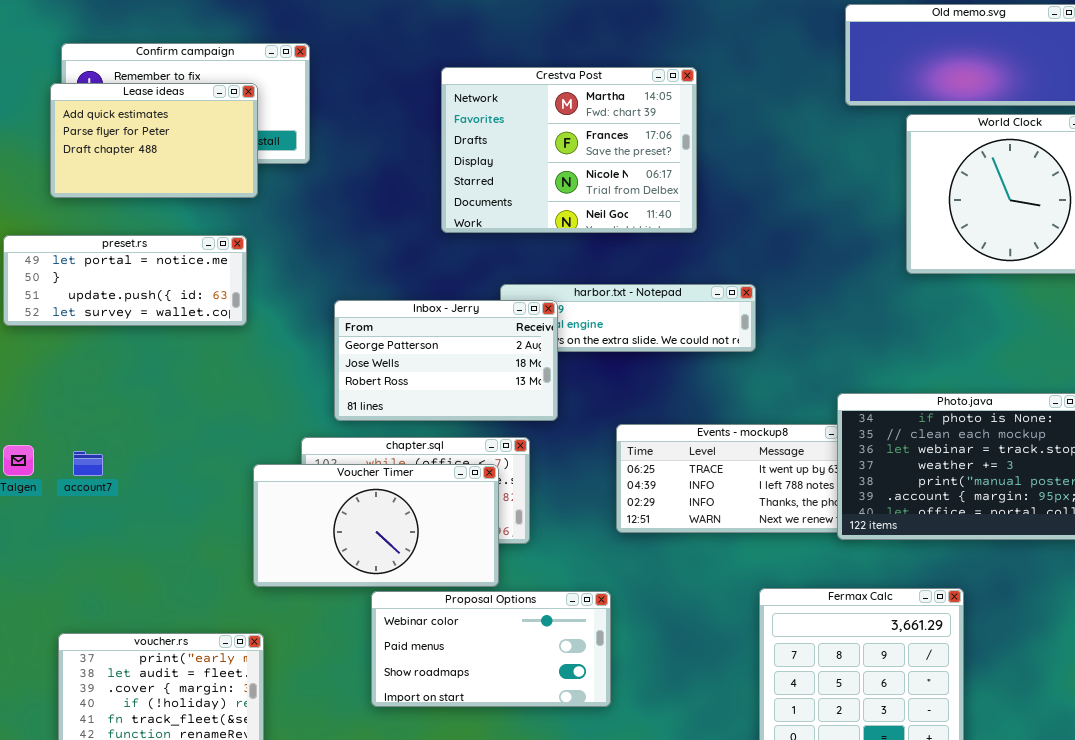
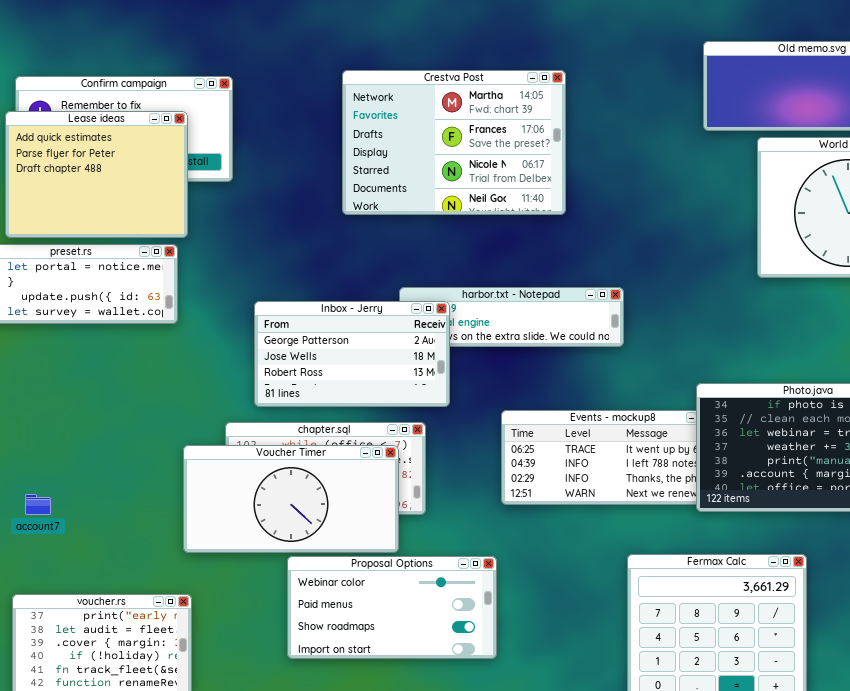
Crestva Post: [441,67,697,233] -> [342,70,566,215], moved
Lease ideas: [50,83,258,198] -> [5,111,188,238], resized
account7: [73,451,103,476] -> [25,494,51,515], moved

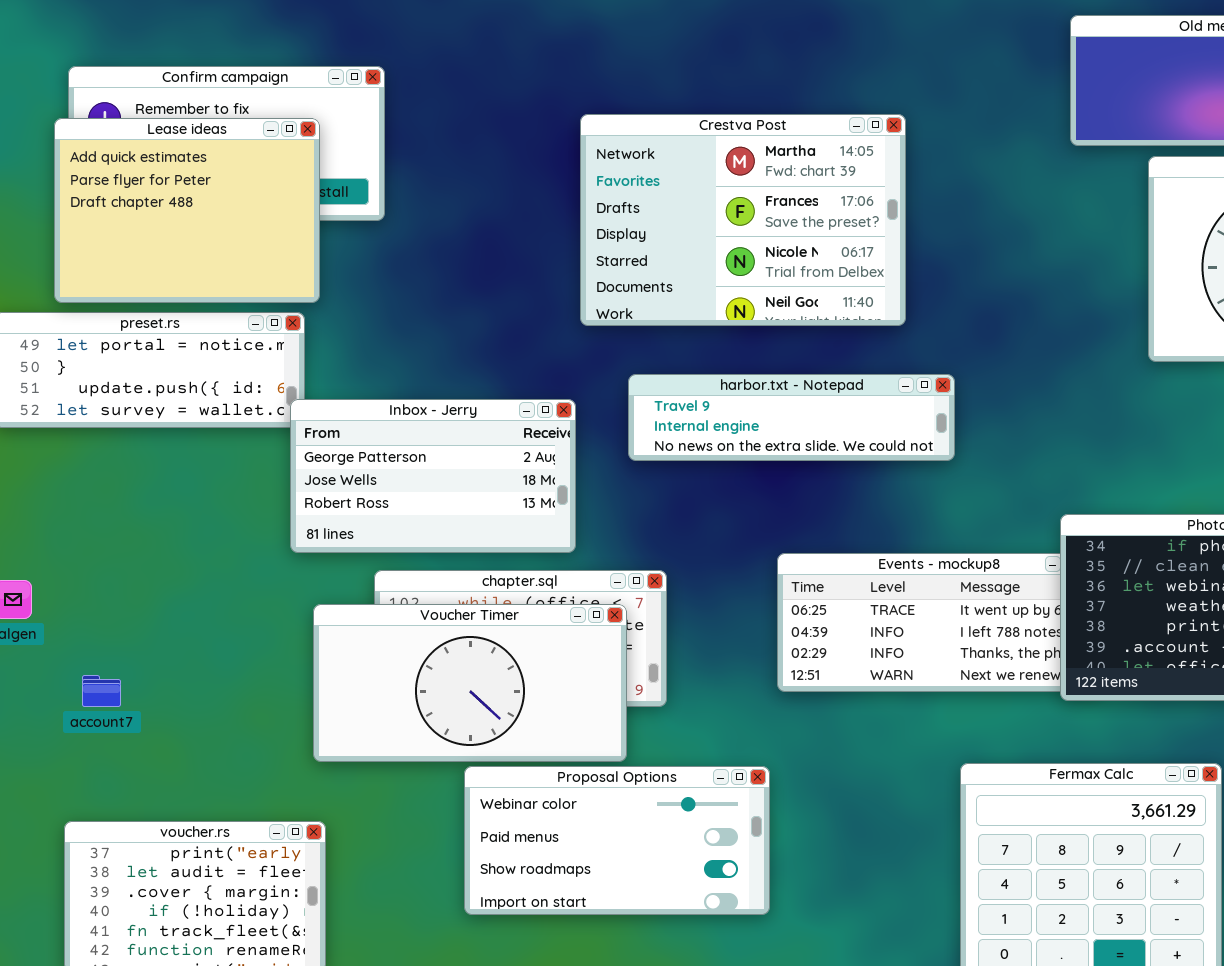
Crestva Post: [342,70,566,215] -> [580,114,906,326], moved
Inbox - Jerry: [254,301,450,407] -> [290,399,576,553], moved

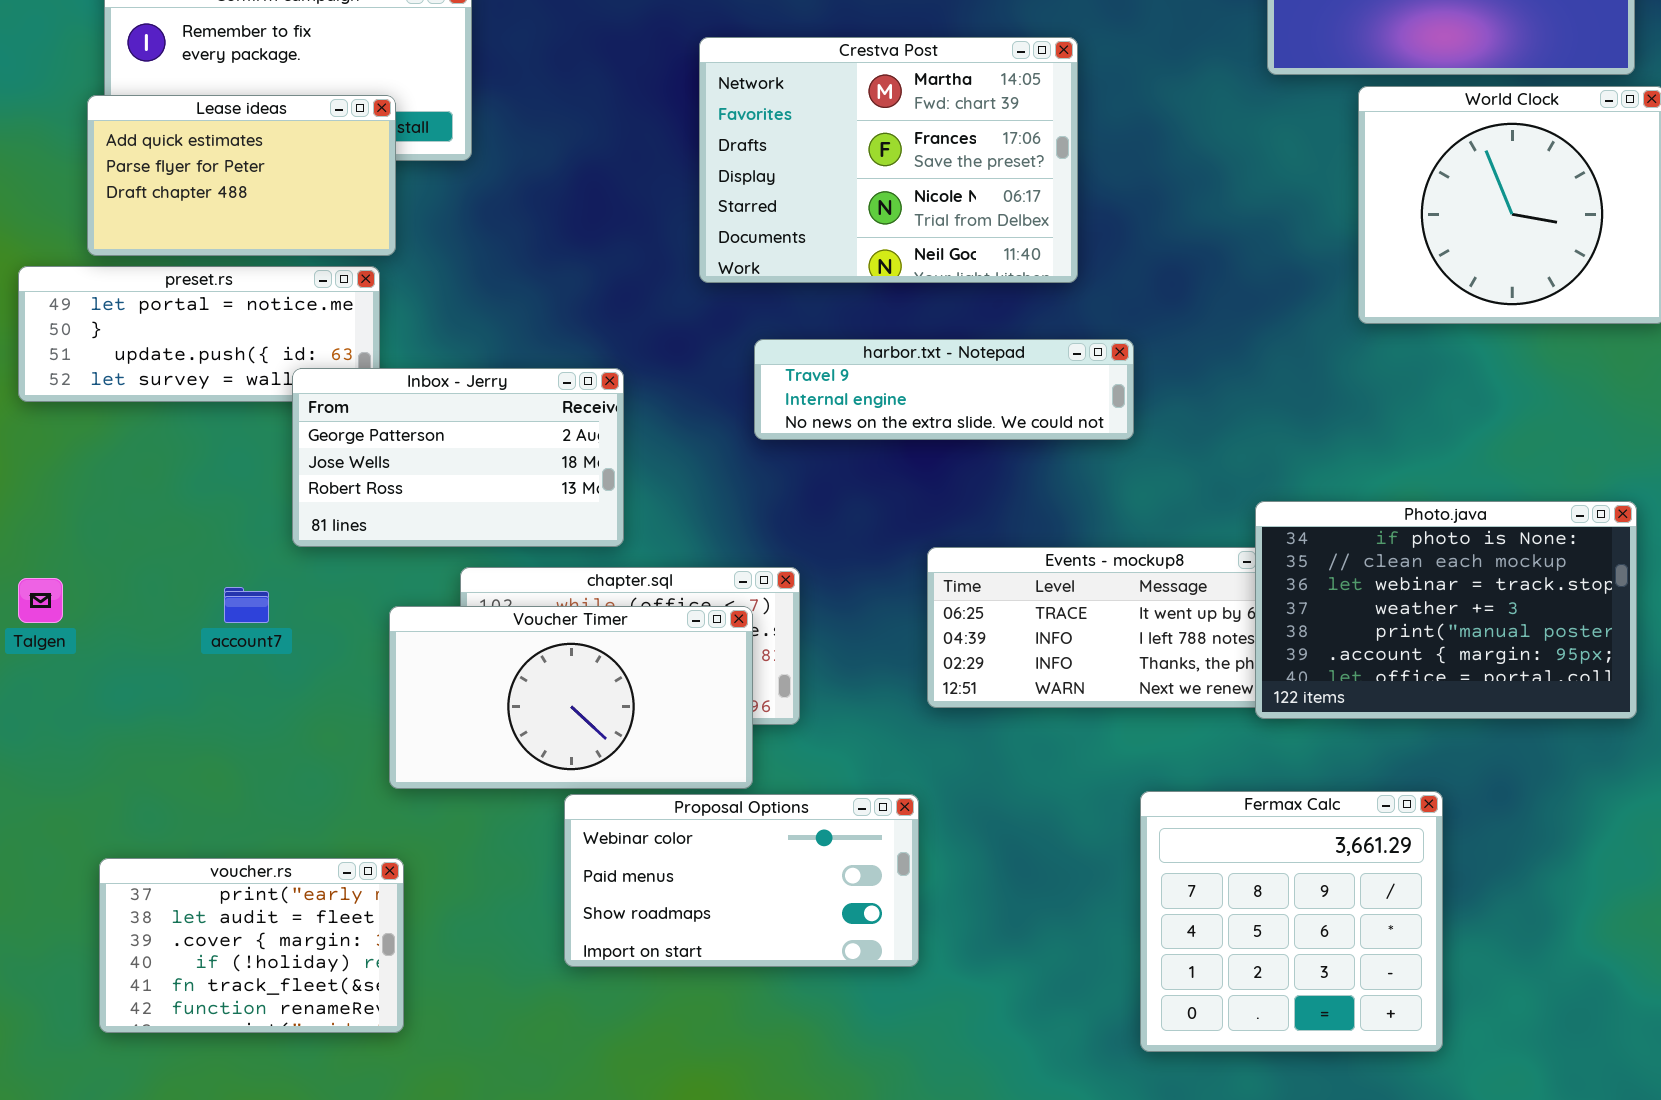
Lease ideas: [54,118,320,303] -> [87,95,396,256], resized
Inbox - Jerry: [290,399,576,553] -> [292,368,624,547], moved
account7: [82,675,121,707] -> [224,587,269,623], moved

